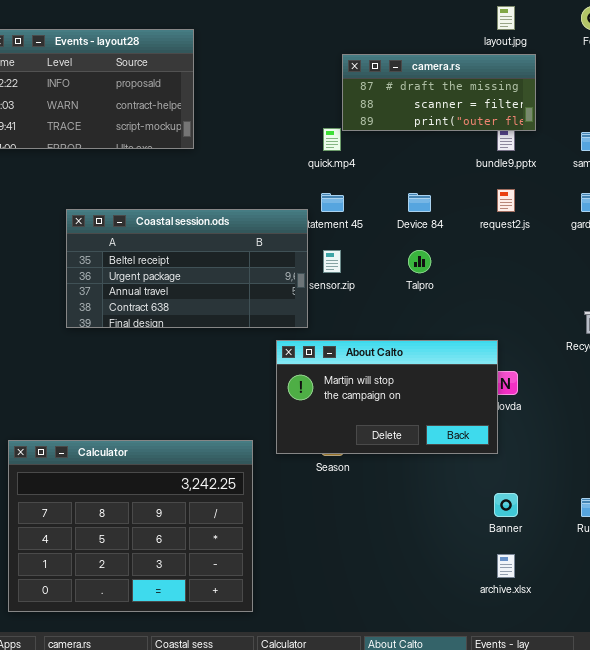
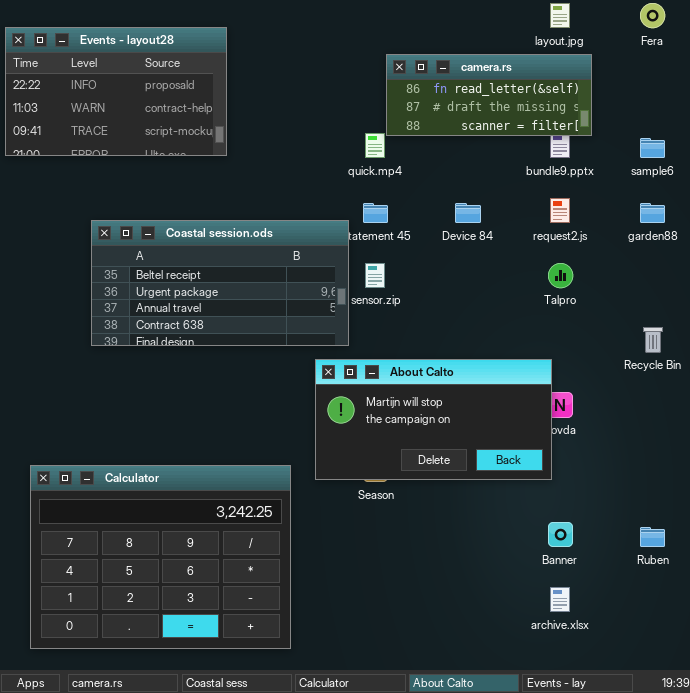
camera.rs: [342,54,536,131] -> [386,54,592,136], scrolled up 1 row
Talpro: [408,250,431,273] -> [548,263,573,288], moved

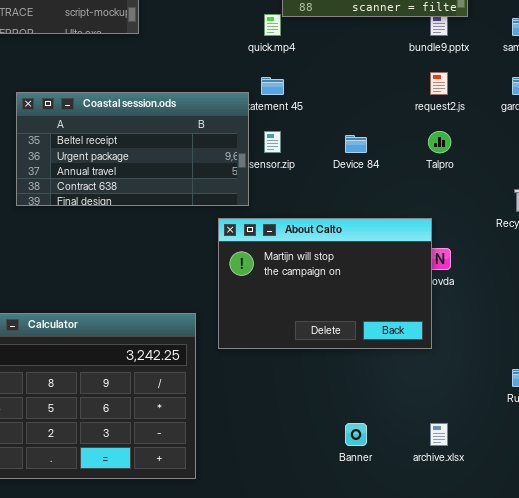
Device 84: [455,203,481,223] -> [345,135,367,153], moved
About Calto: [315,359,552,480] -> [218,218,432,349], resized
Banner: [548,522,573,547] -> [345,423,367,446], moved

